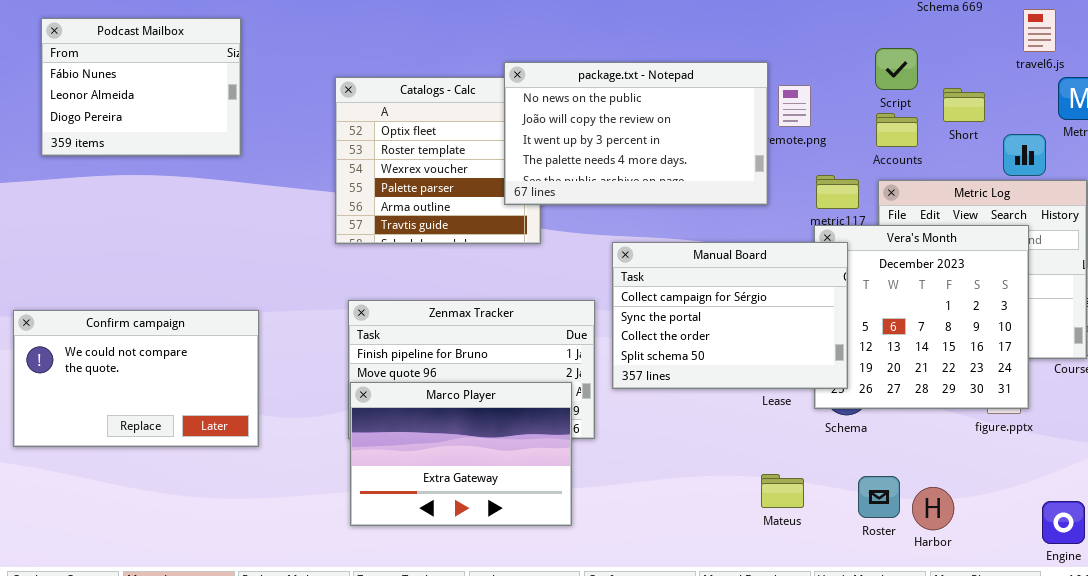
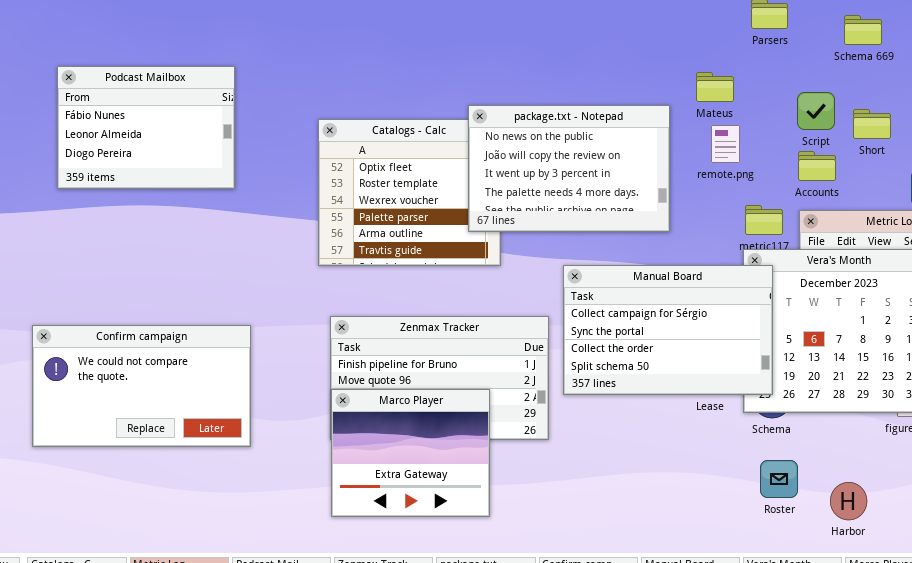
package.txt - Notepad: [504,62,768,205] -> [468,105,670,232], resized
Short: [943,88,985,122] -> [853,109,891,139], moved
Marco Player: [350,382,572,526] -> [331,389,490,517], resized
Mateus: [761,474,804,508] -> [696,72,734,102], moved
Roster: [858,476,900,518] -> [760,460,798,498], moved

